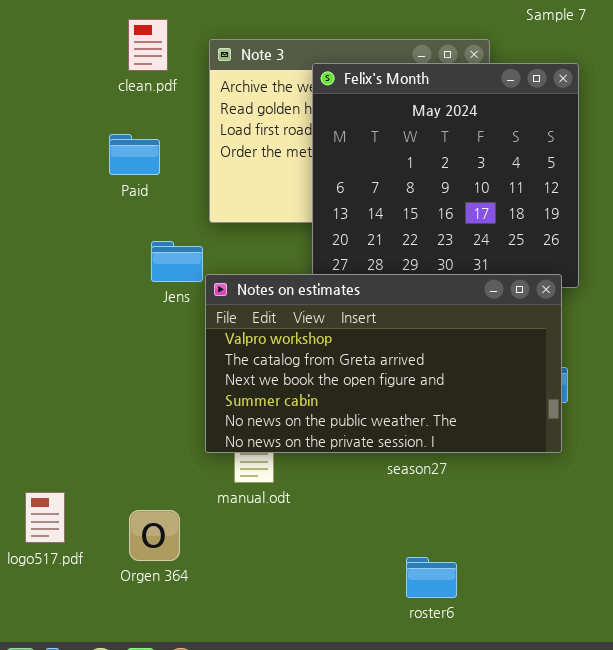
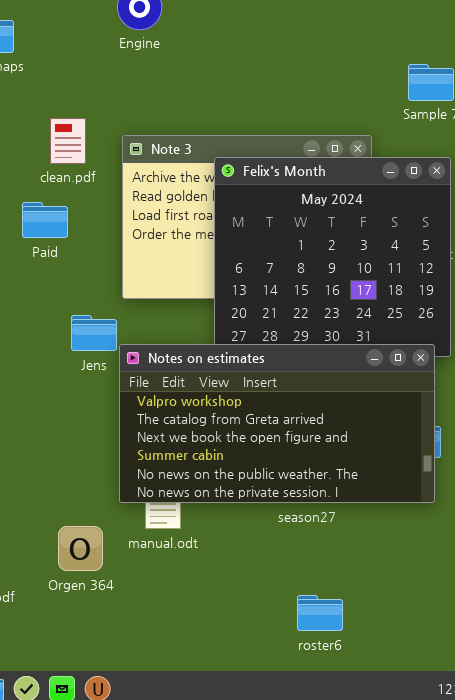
Paid: [109,134,160,175] -> [22,202,68,238], moved
Orgen 364: [129,510,180,561] -> [58,526,103,571], moved

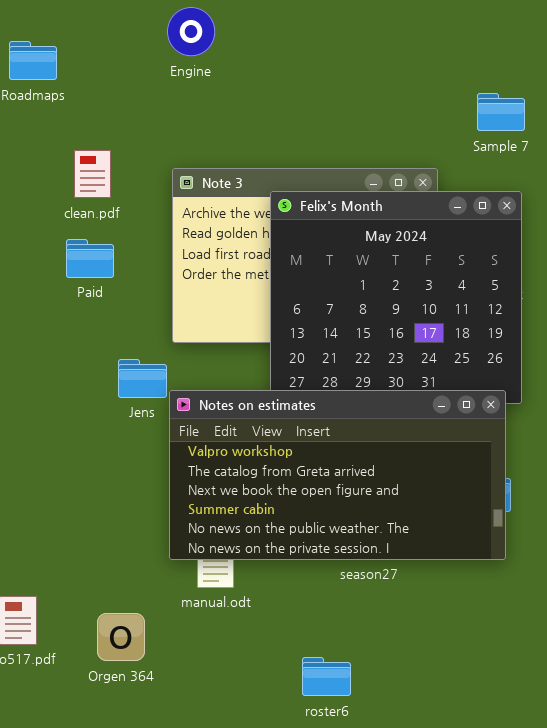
clean.pdf: [50,118,86,164] -> [74,150,111,198], moved
Orgen 364: [58,526,103,571] -> [97,613,145,661], moved
roster6: [297,595,343,631] -> [302,657,351,696], moved

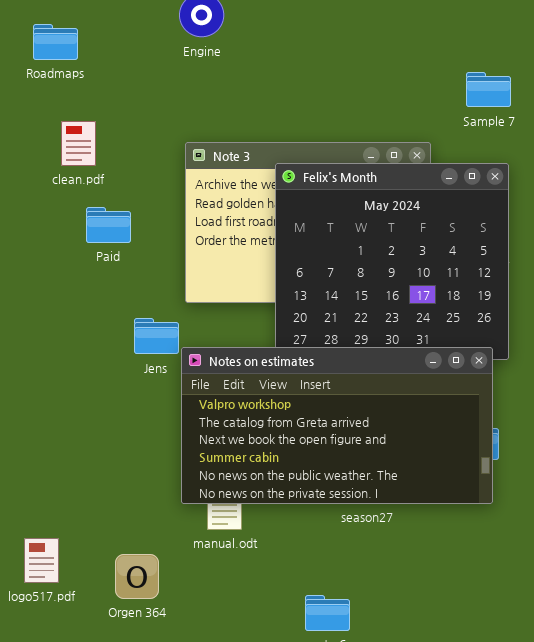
clean.pdf: [74,150,111,198] -> [61,121,96,166], moved

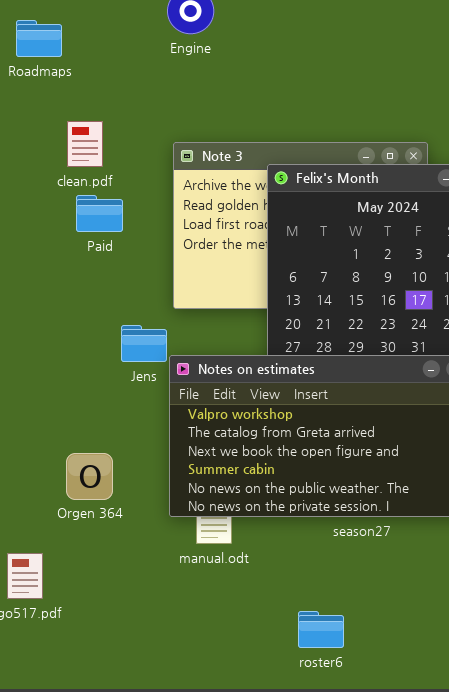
clean.pdf: [61,121,96,166] -> [67,121,103,167], moved
Paid: [86,207,131,243] -> [76,195,123,232], moved
Orgen 364: [115,554,159,599] -> [66,453,113,500], moved

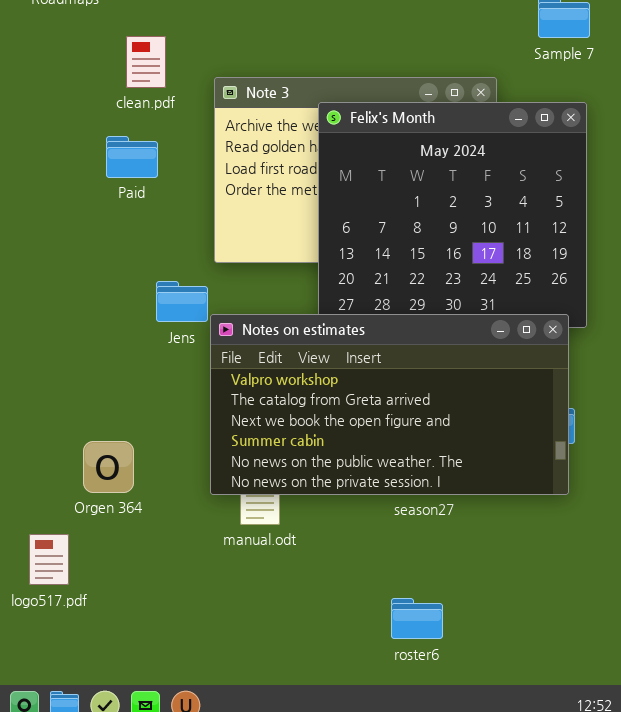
clean.pdf: [67,121,103,167] -> [126,36,166,88], moved
Orgen 364: [66,453,113,500] -> [83,441,134,493], moved
roster6: [298,611,344,648] -> [391,598,443,639], moved

